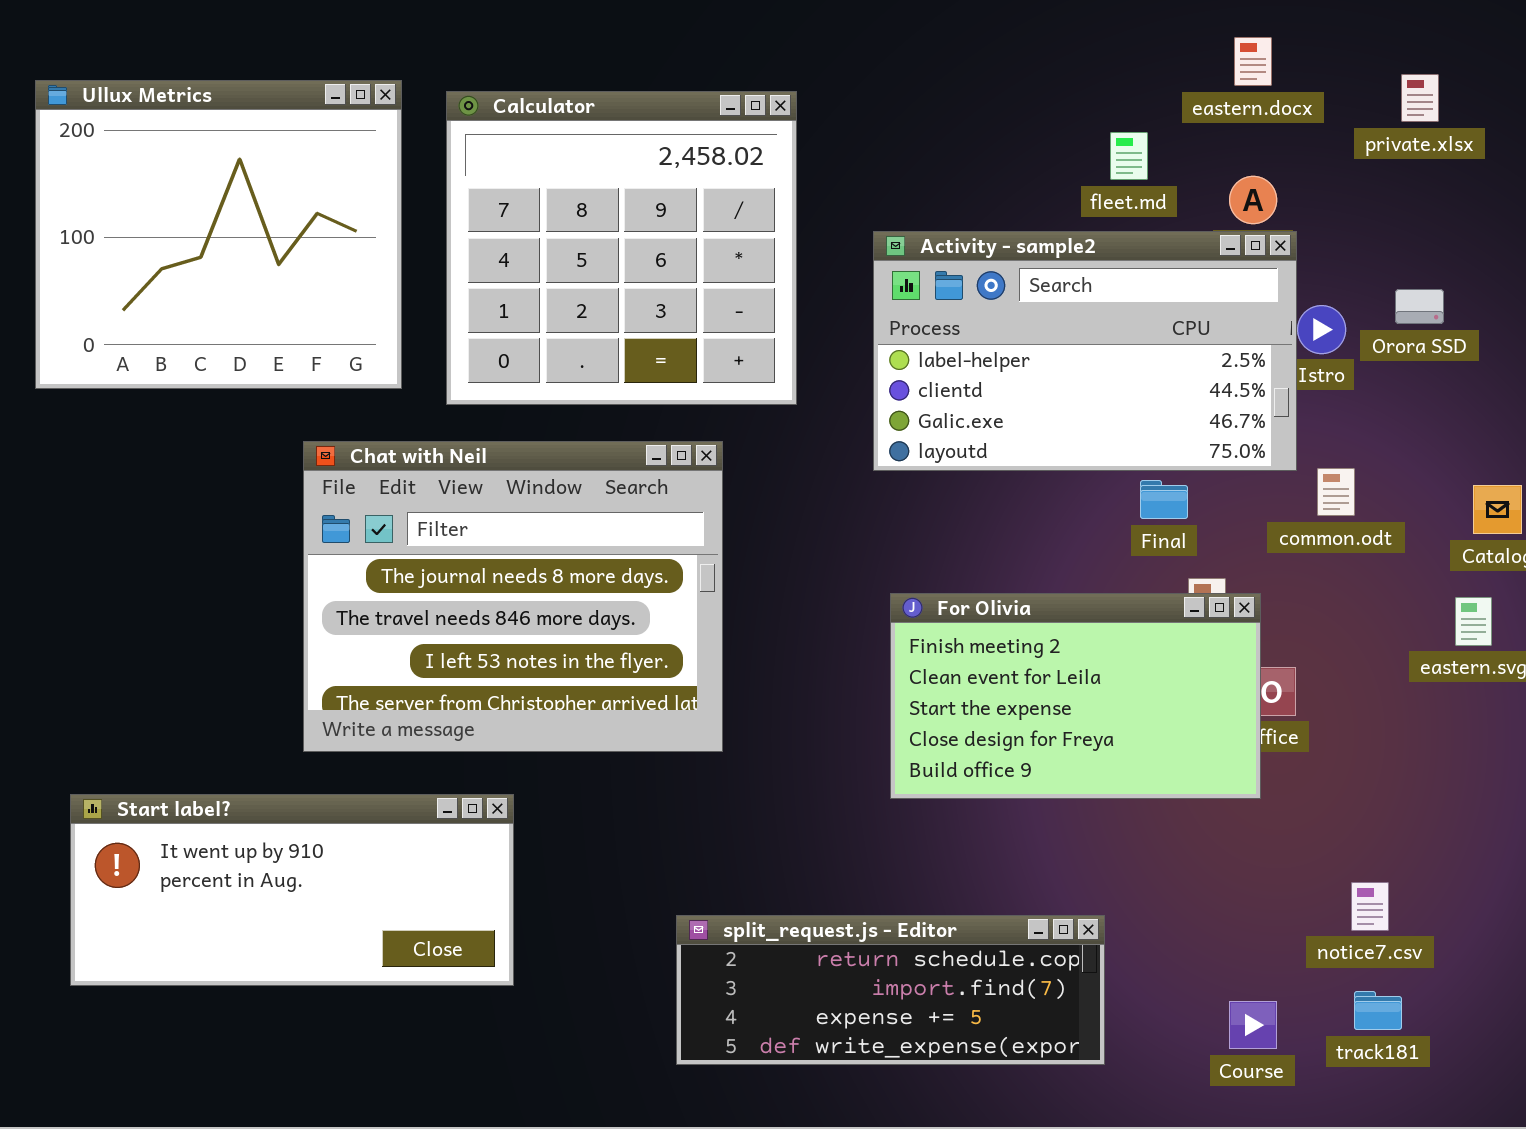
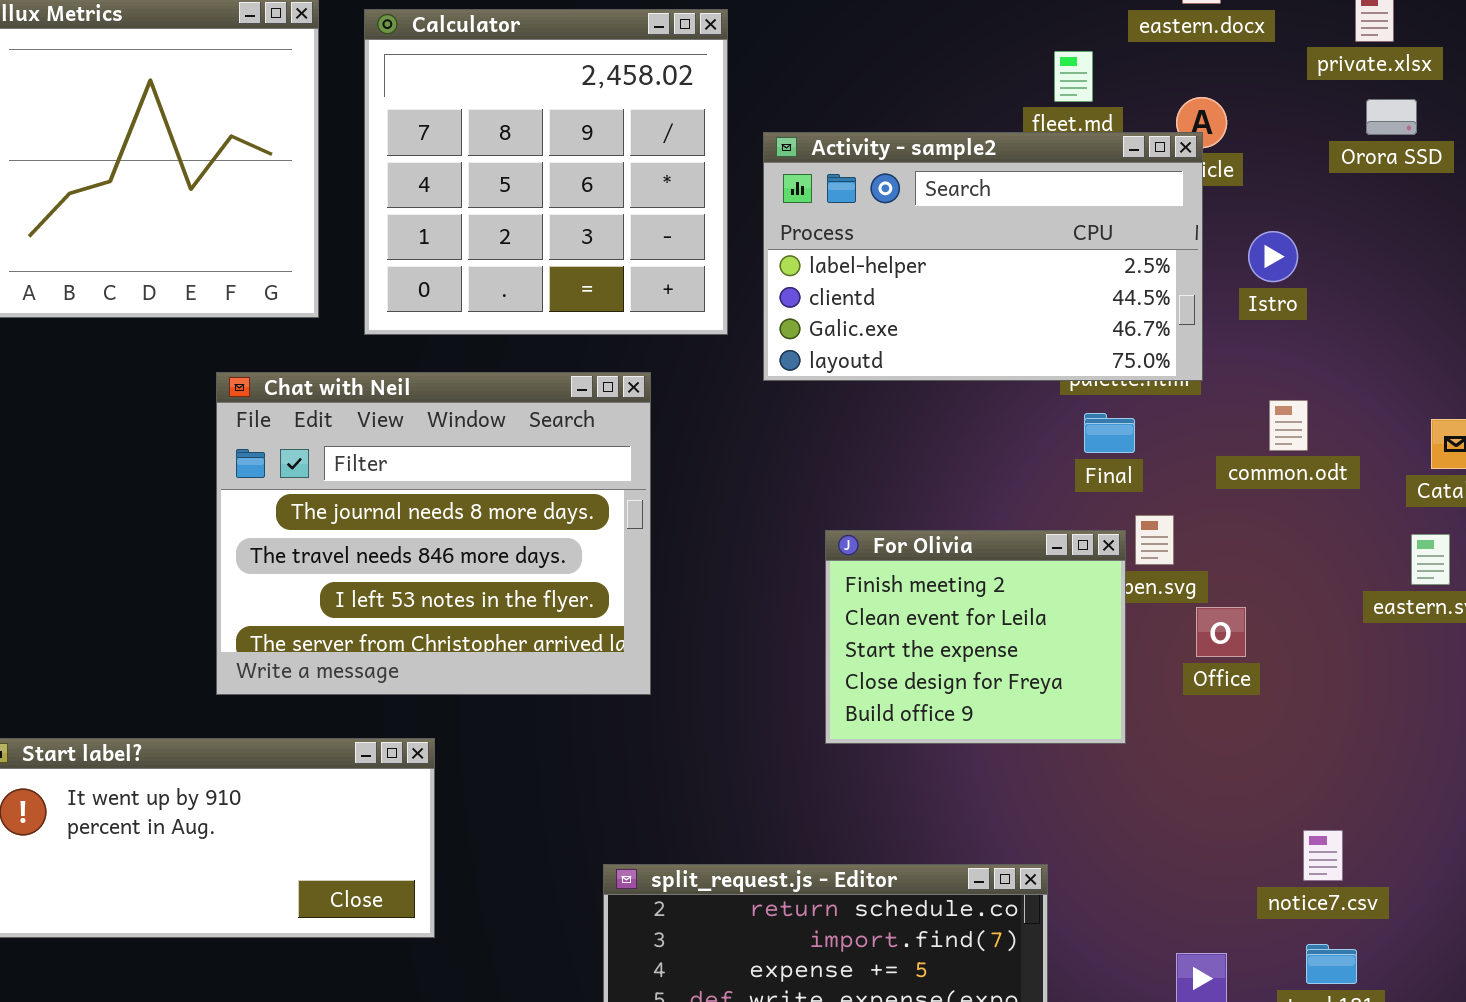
Activity - sample2: [873,231,1297,471] -> [763,132,1203,381], moved
Orora SSD: [1395,289,1444,324] -> [1366,99,1417,135], moved
For Olivia: [890,593,1261,799] -> [825,530,1126,744], resized

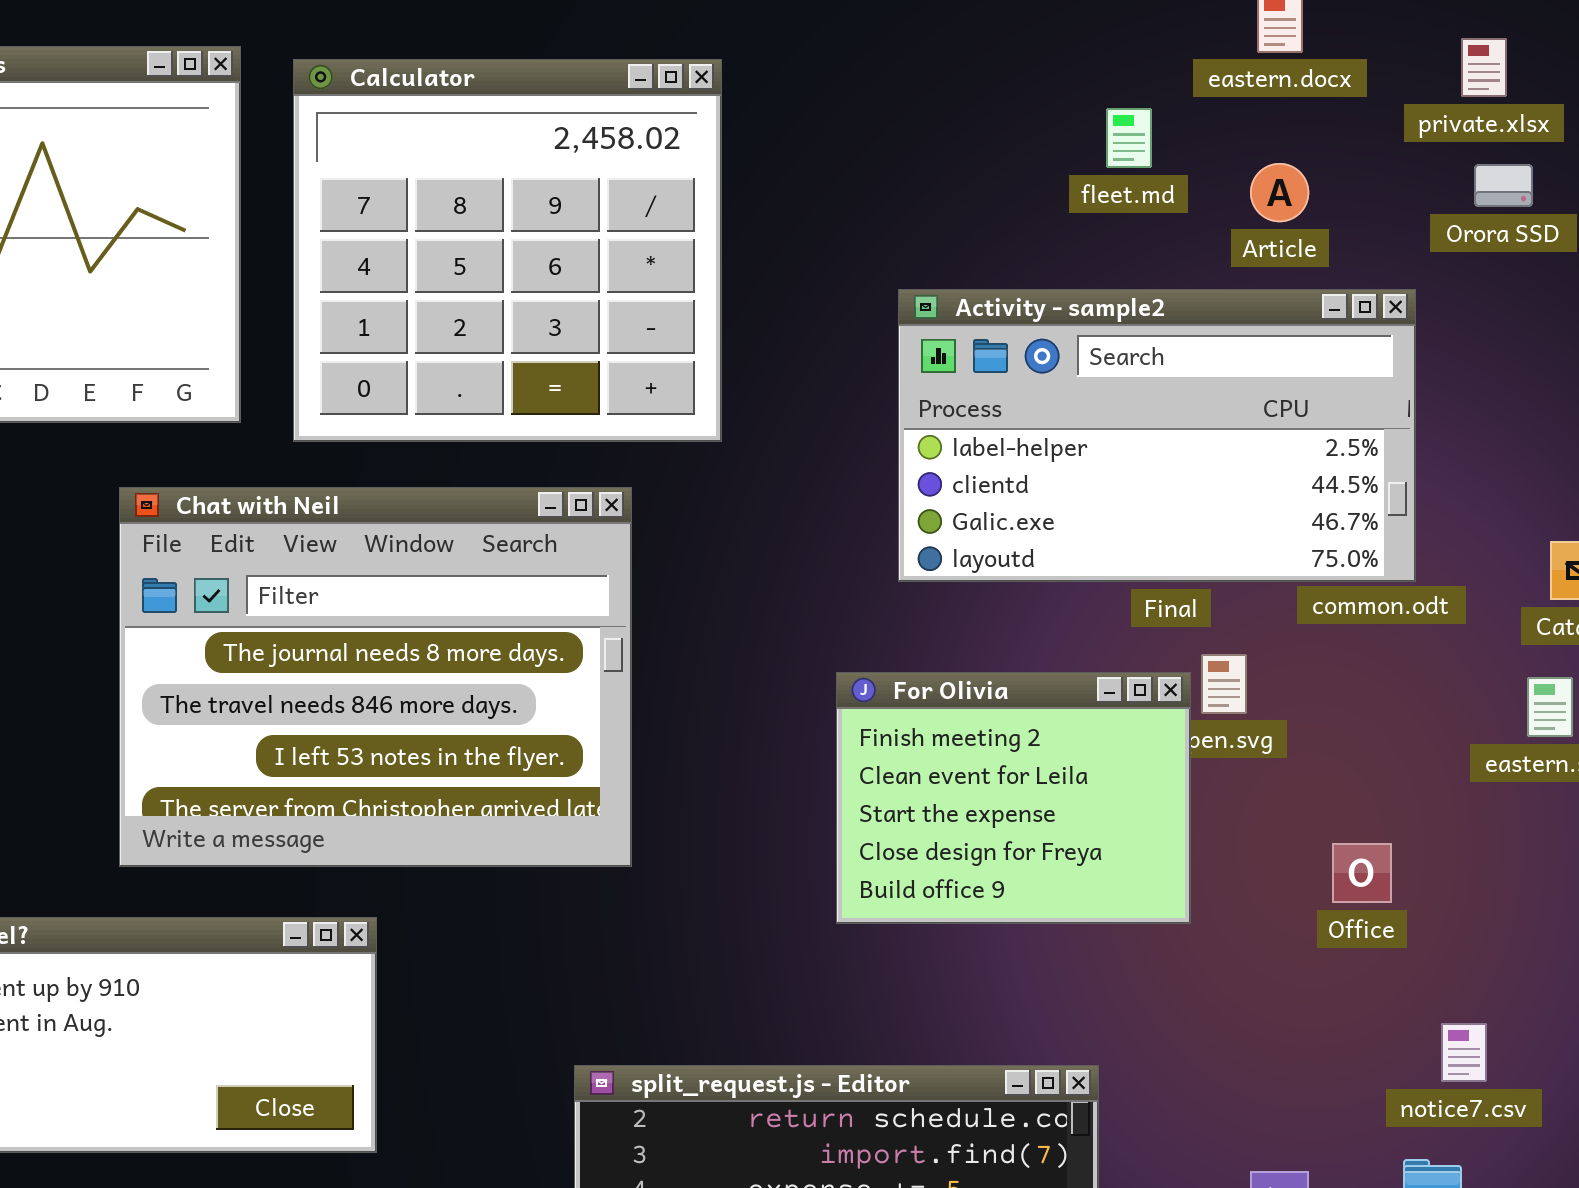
Activity - sample2: [763,132,1203,381] -> [898,289,1416,582], moved
Office: [1196,607,1246,657] -> [1332,843,1392,903], moved
notice7.csv: [1303,830,1343,881] -> [1441,1023,1487,1082], moved

